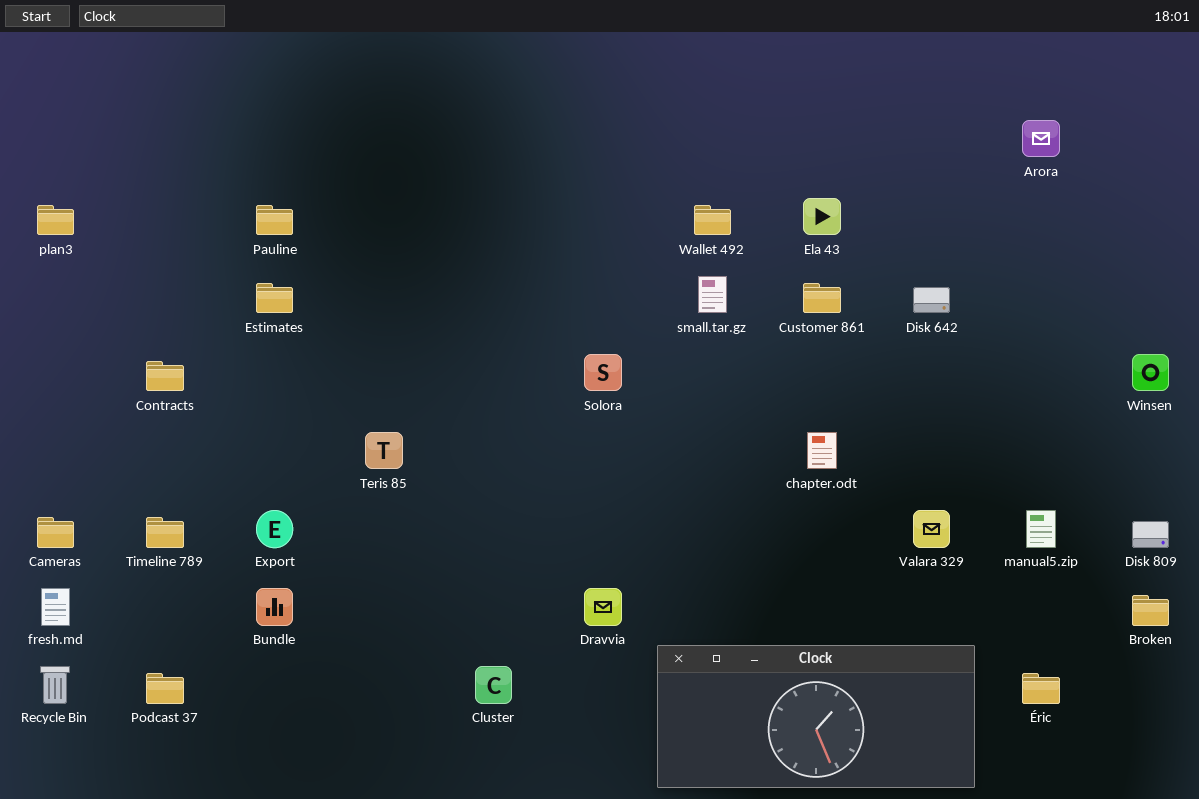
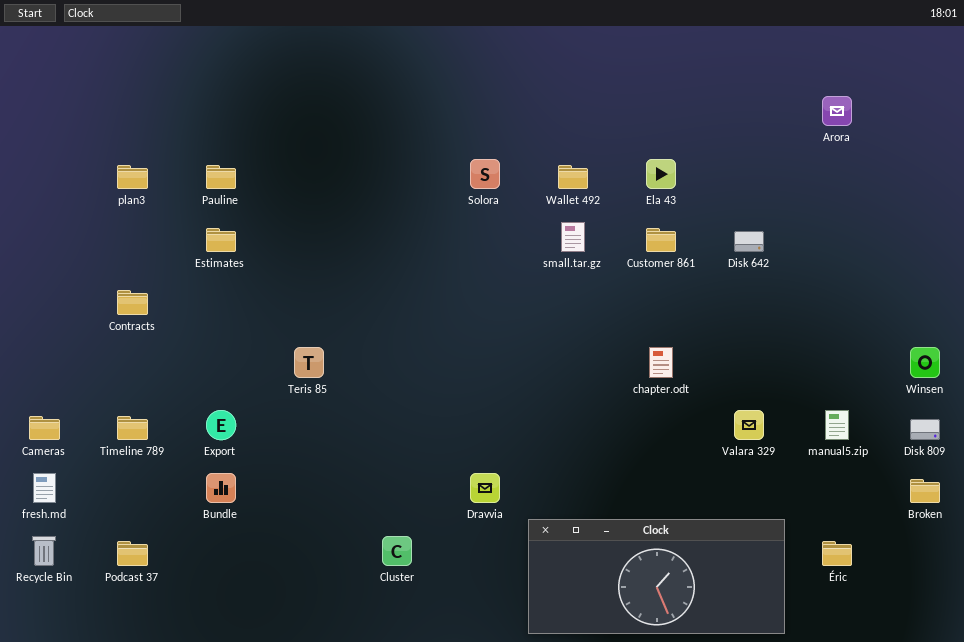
plan3: [37,205,74,235] -> [117,165,148,189], moved
Solora: [584,354,622,391] -> [470,159,500,189], moved
Winsen: [1132,354,1169,391] -> [910,347,940,378], moved

